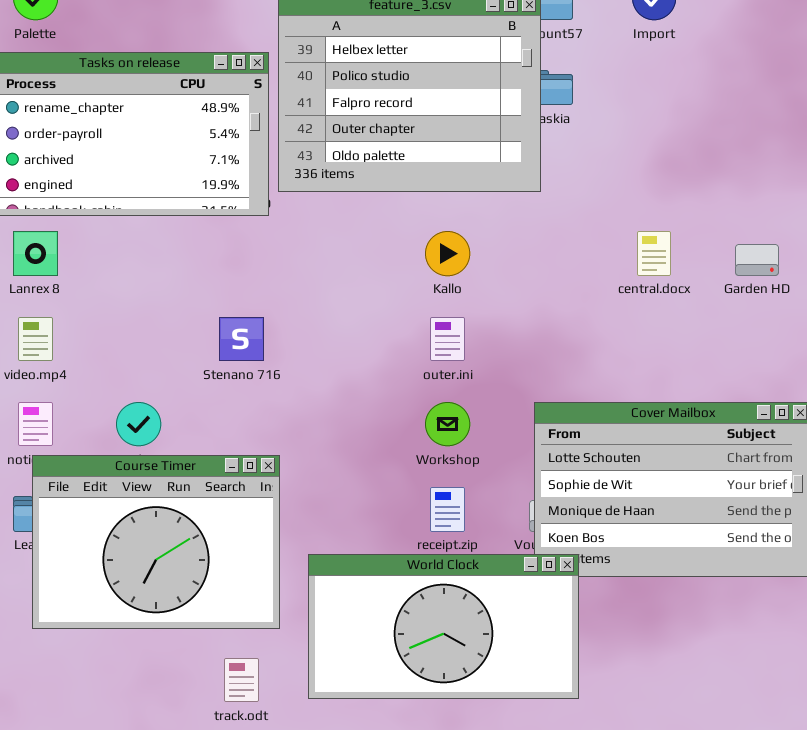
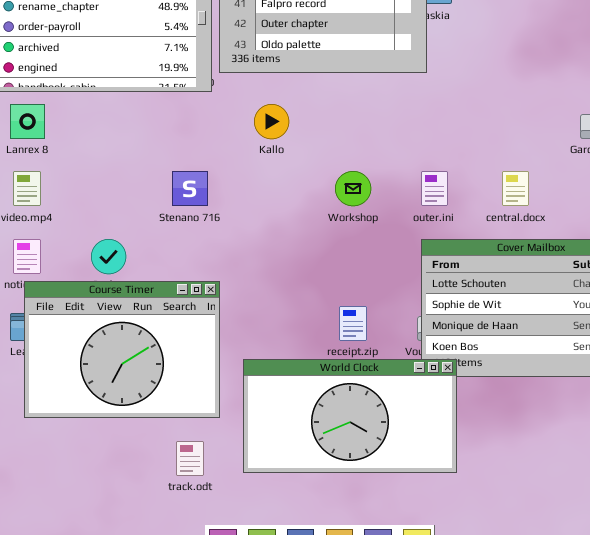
Kallo: [425,231,470,276] -> [254,104,289,139], moved
central.docx: [637,231,671,276] -> [502,171,529,206], moved
outer.ini: [430,317,465,361] -> [421,171,448,206], moved
Workshop: [425,402,470,446] -> [335,171,371,206], moved

